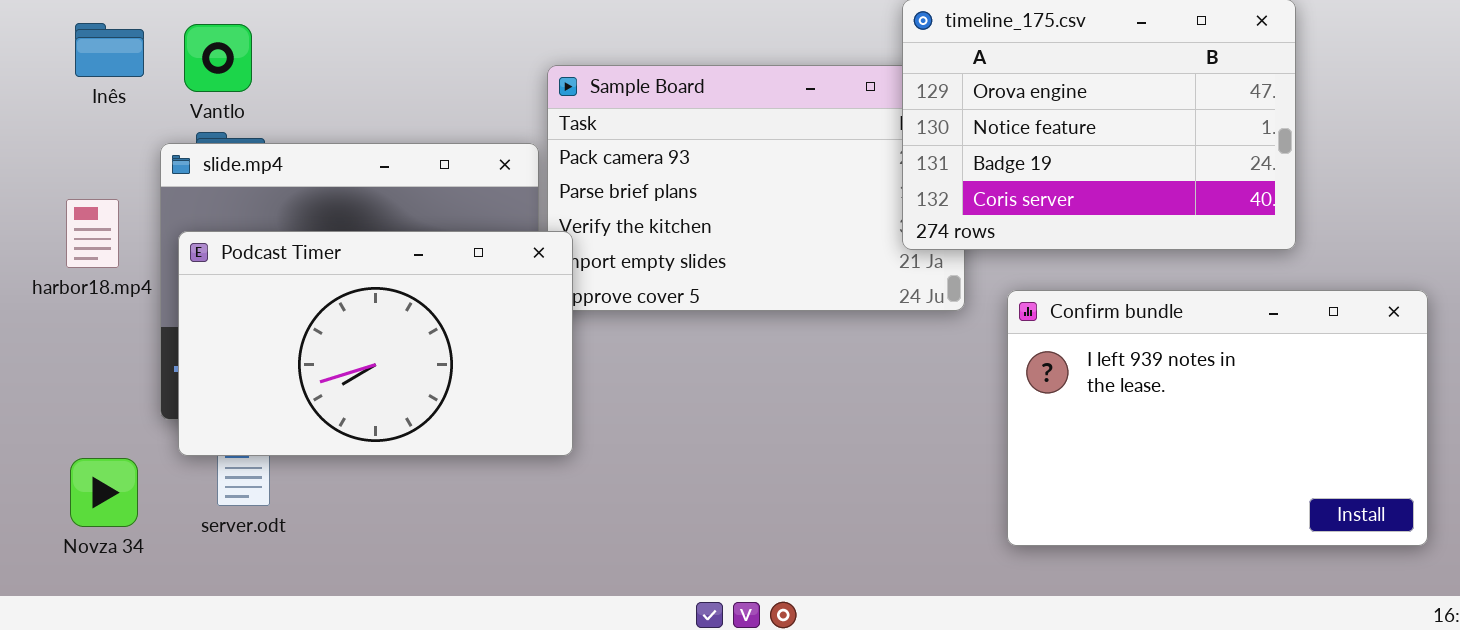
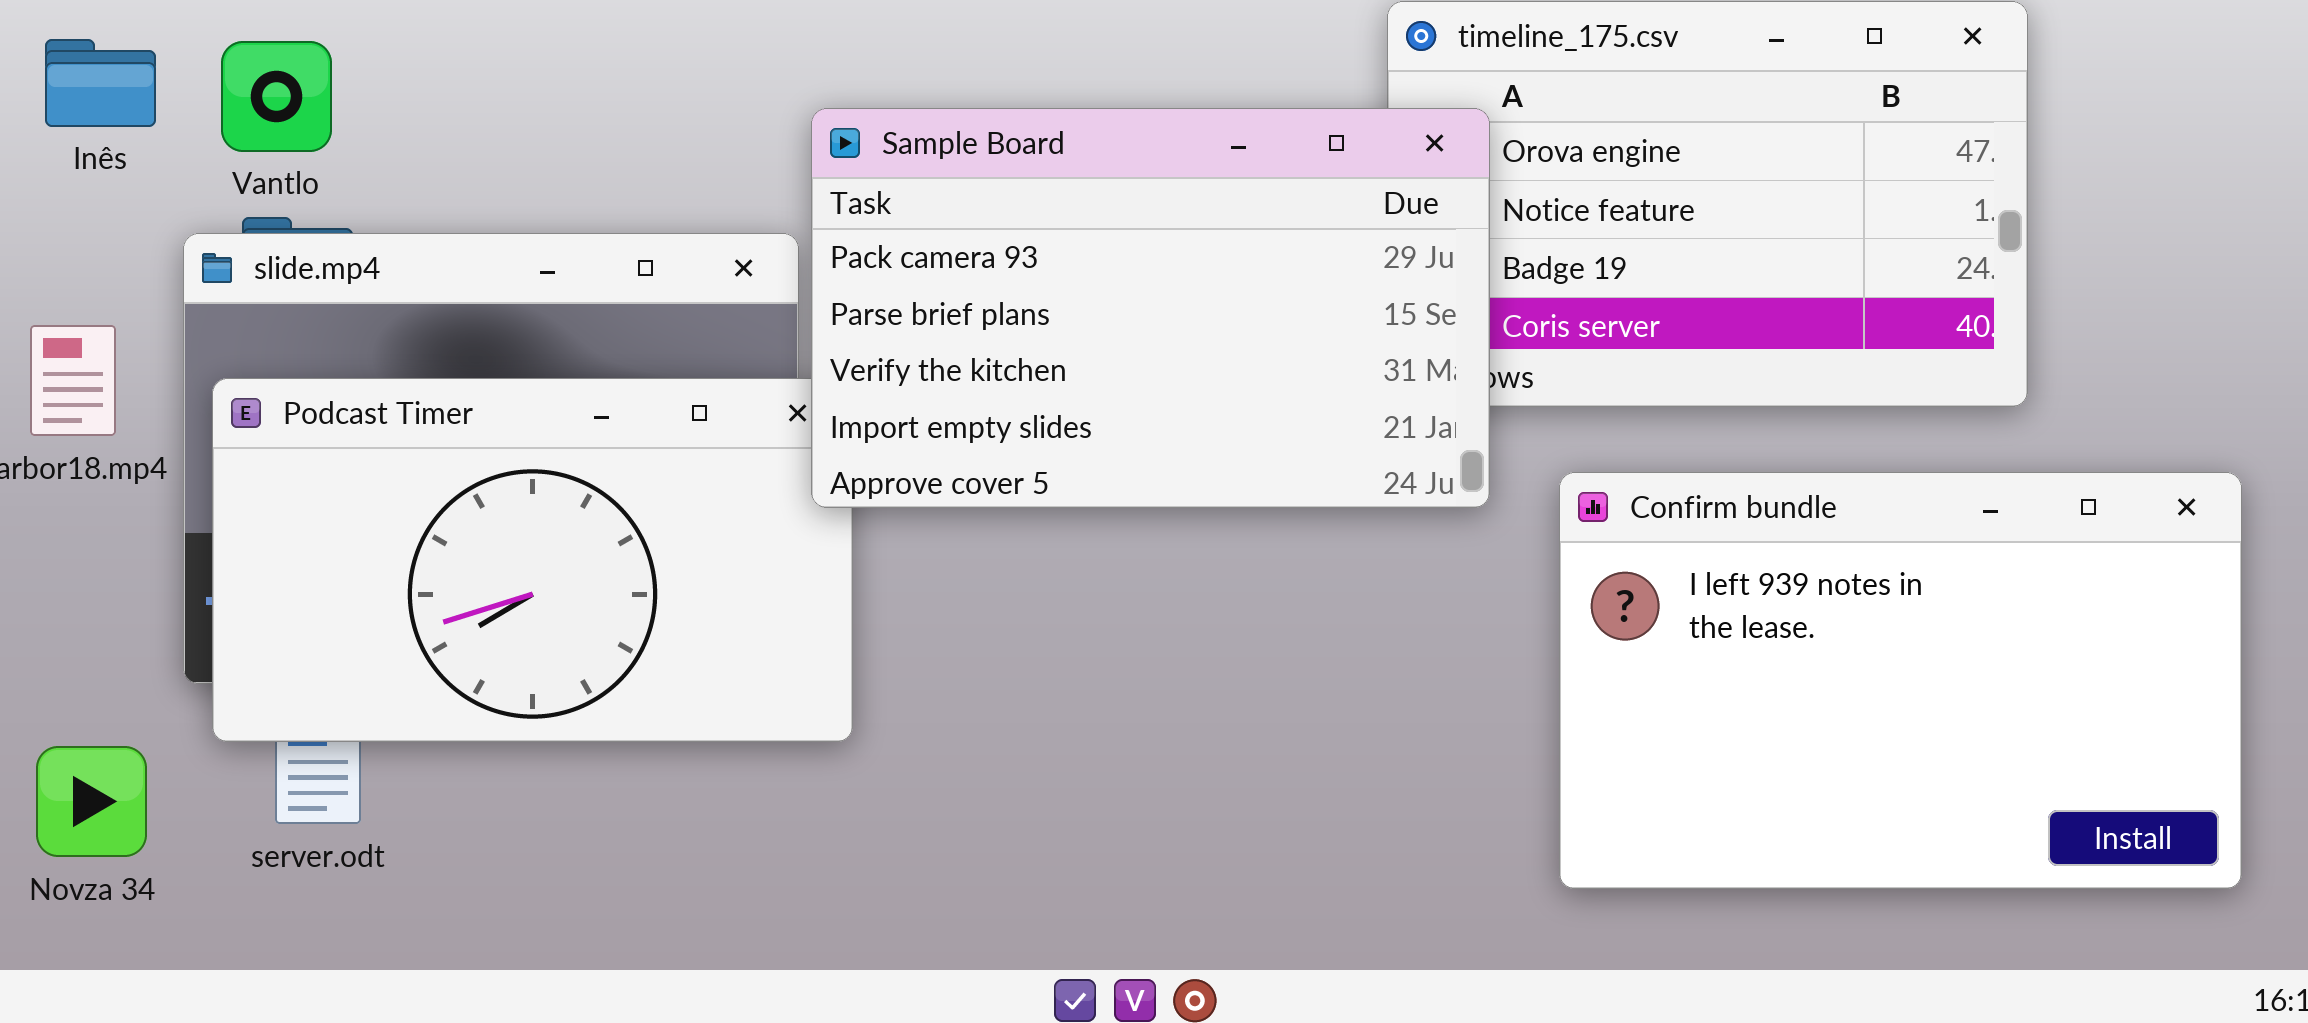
Sample Board: [547,65,965,311] -> [811,108,1490,508], raised

